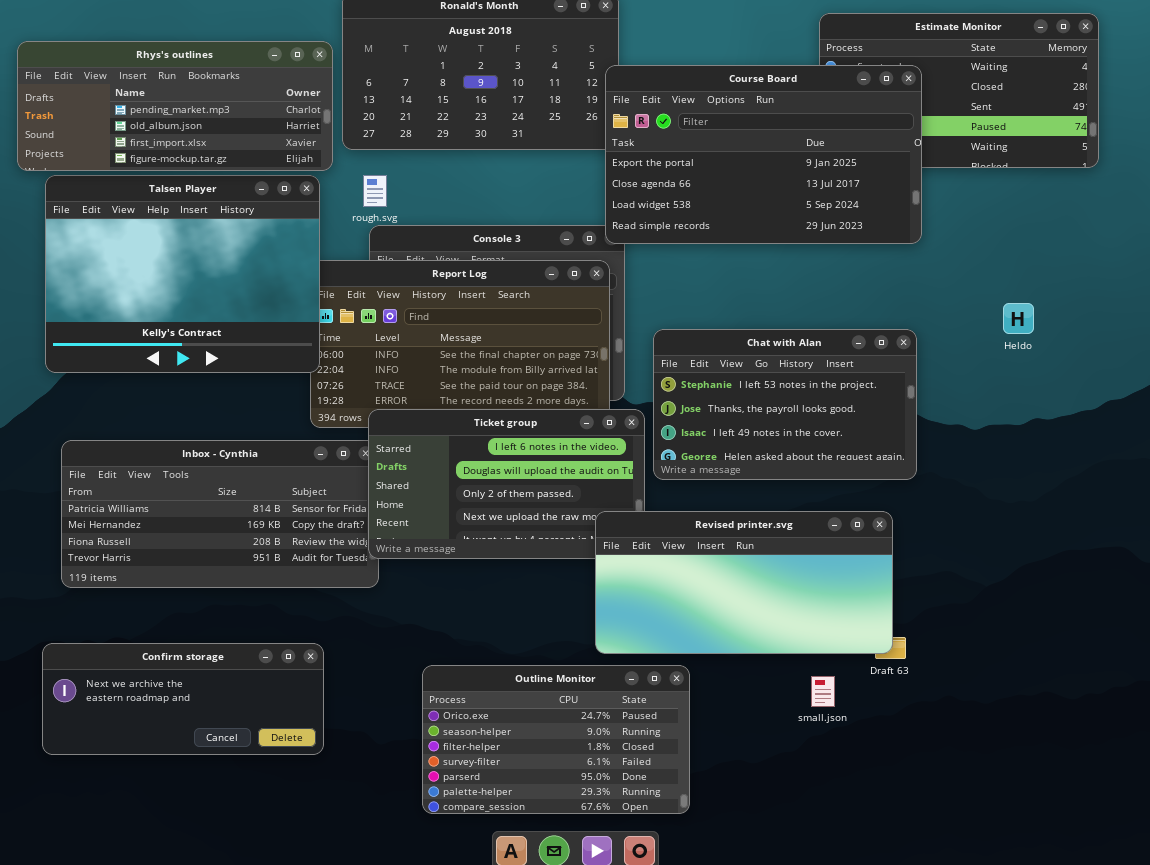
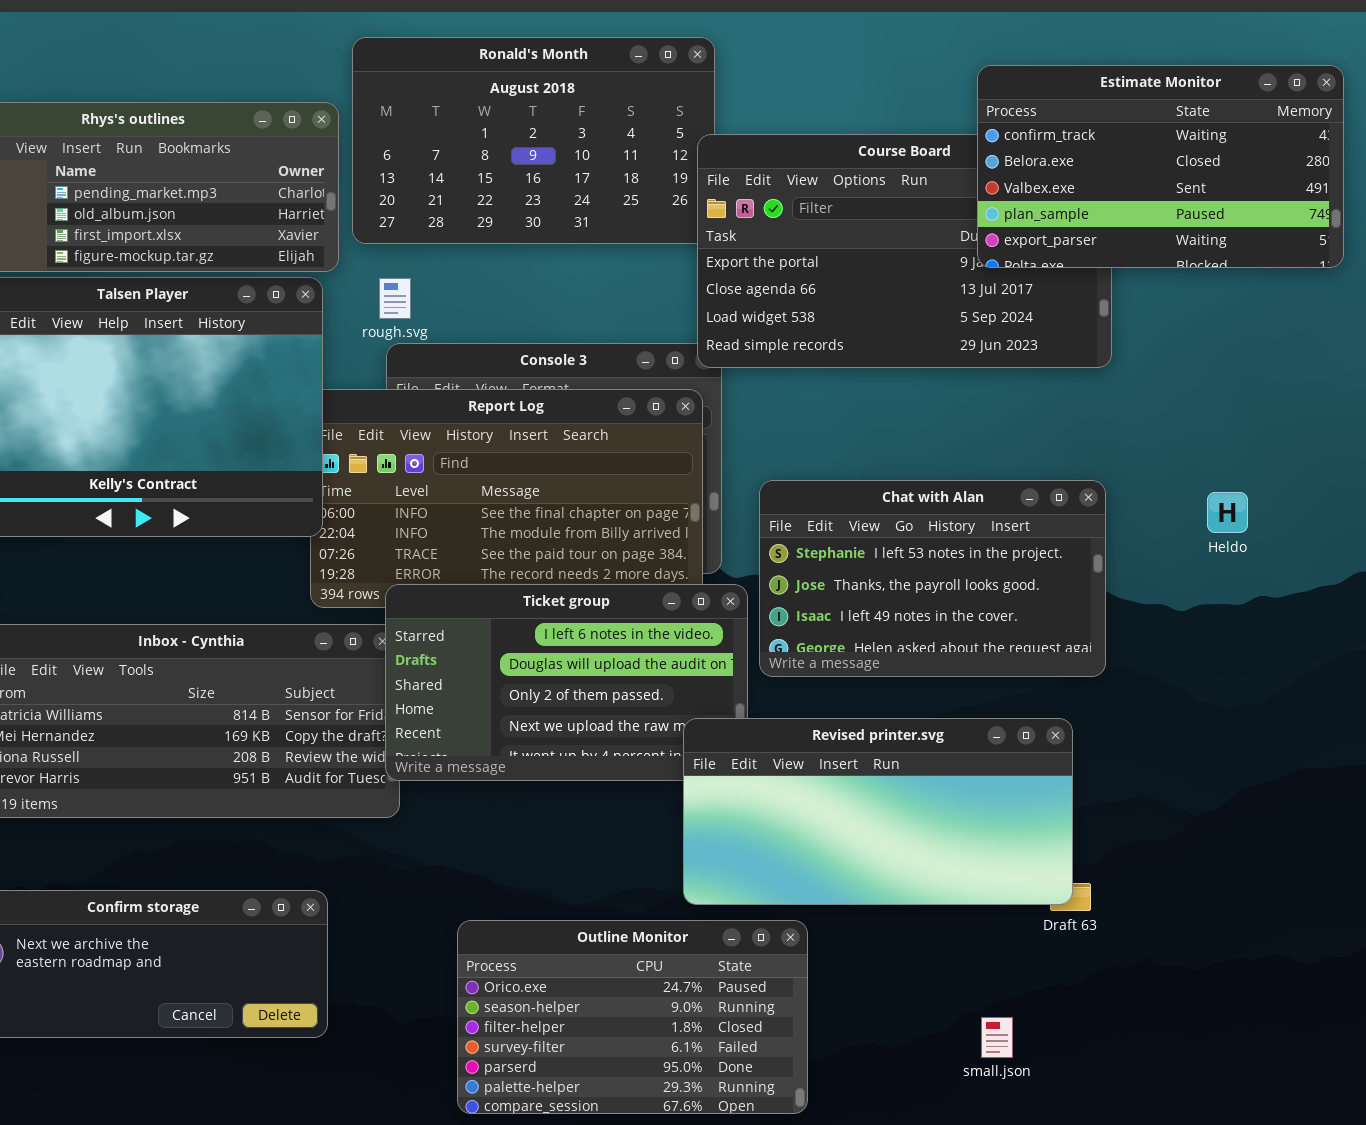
Estimate Monitor: [819,13,1099,168] -> [977,65,1344,268], raised
Heldo: [1003,303,1034,334] -> [1207,492,1248,533], moved
small.json: [811,676,835,707] -> [981,1017,1013,1058], moved

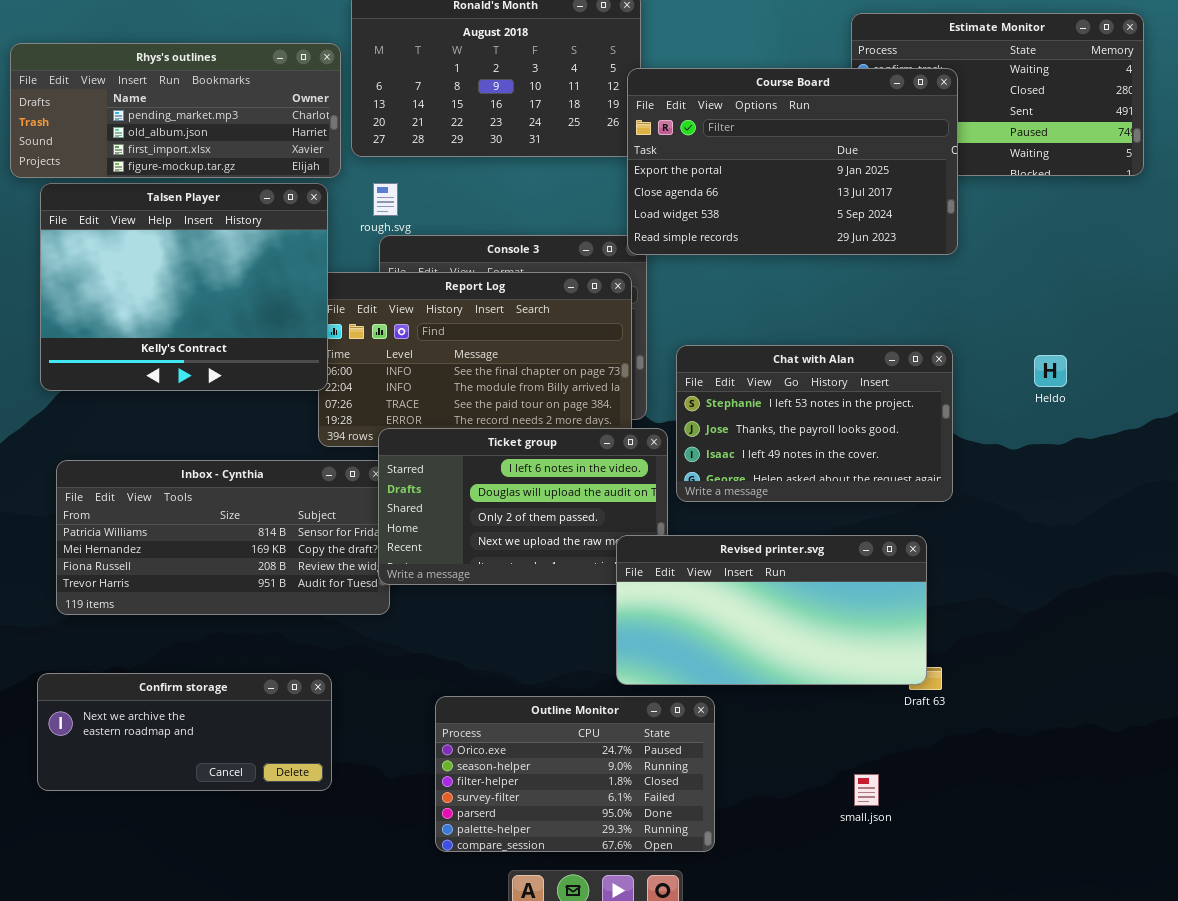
Course Board: [697,134,1112,368] -> [627,68,958,255], raised

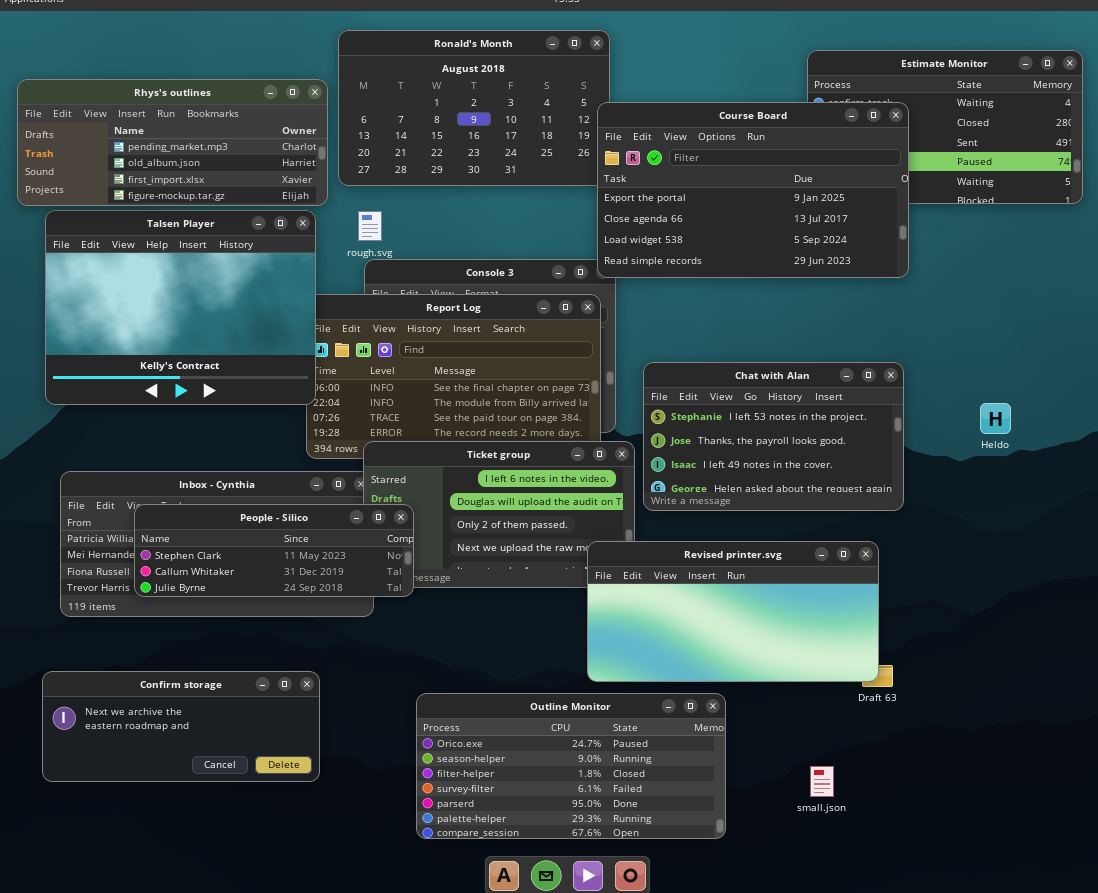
Heldo: [1034,355,1067,387] -> [980,403,1011,434], moved
People - Silico: none -> [134,504,414,597], opened
Outline Monitor: [435,696,715,852] -> [416,693,726,839], resized

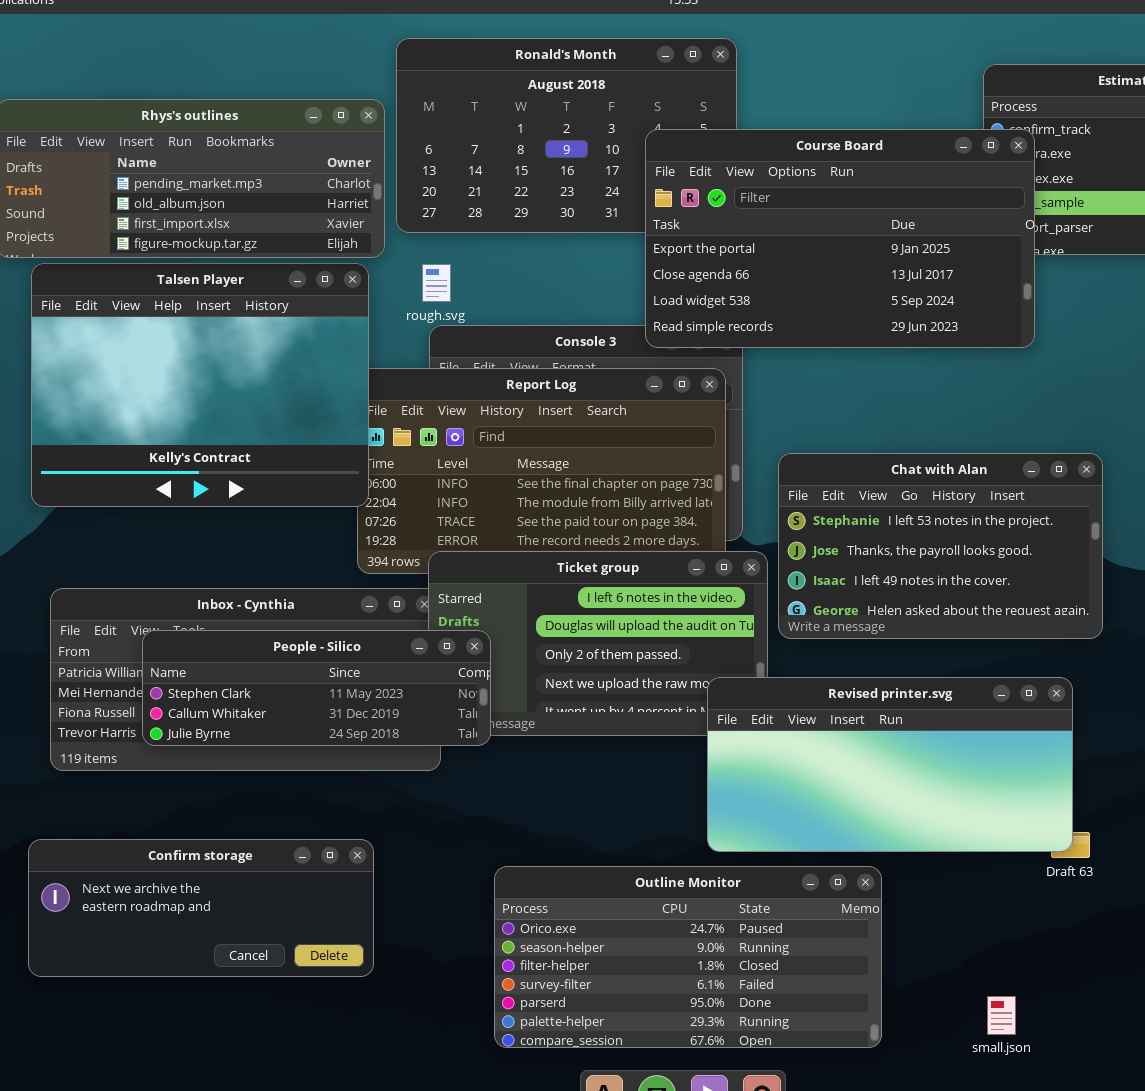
Course Board: [597,102,909,278] -> [645,129,1035,348], moved
small.json: [810,766,834,797] -> [987,996,1016,1035], moved

